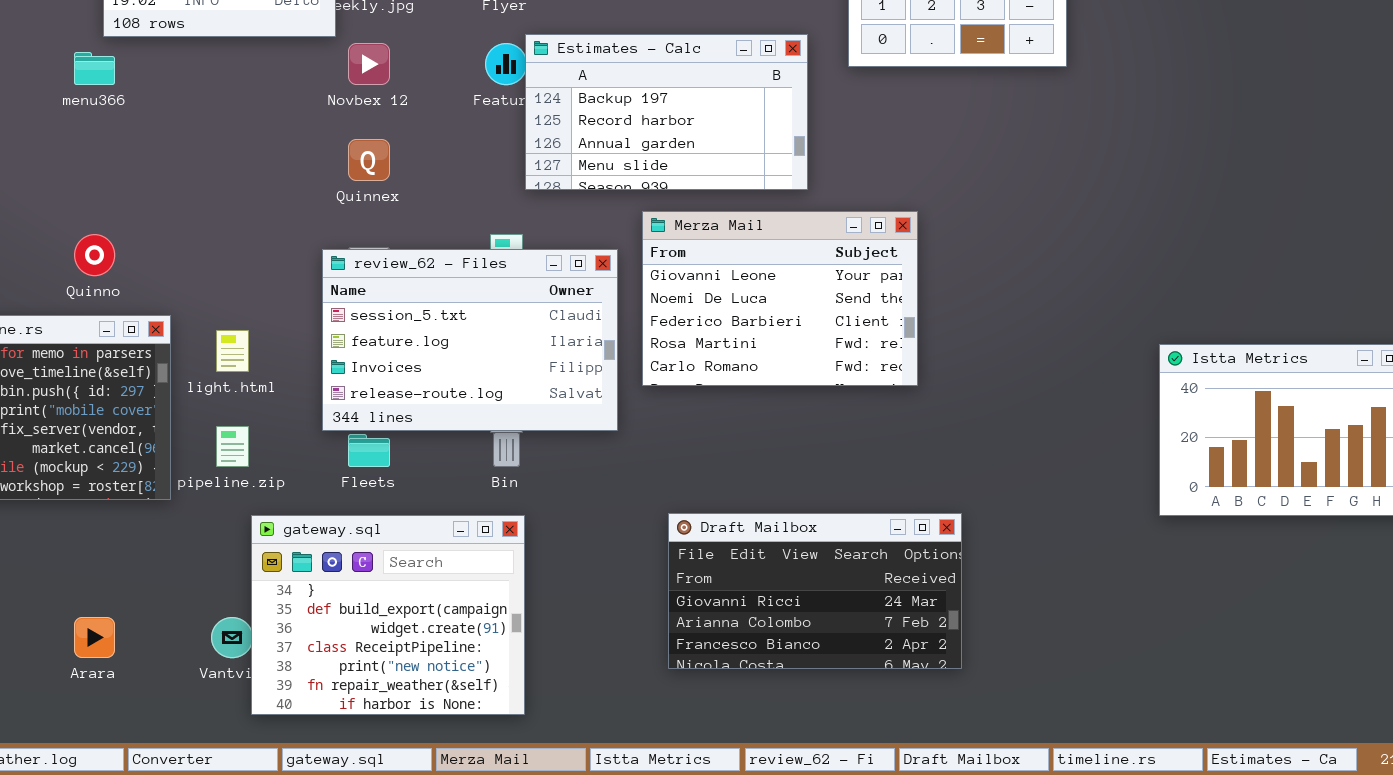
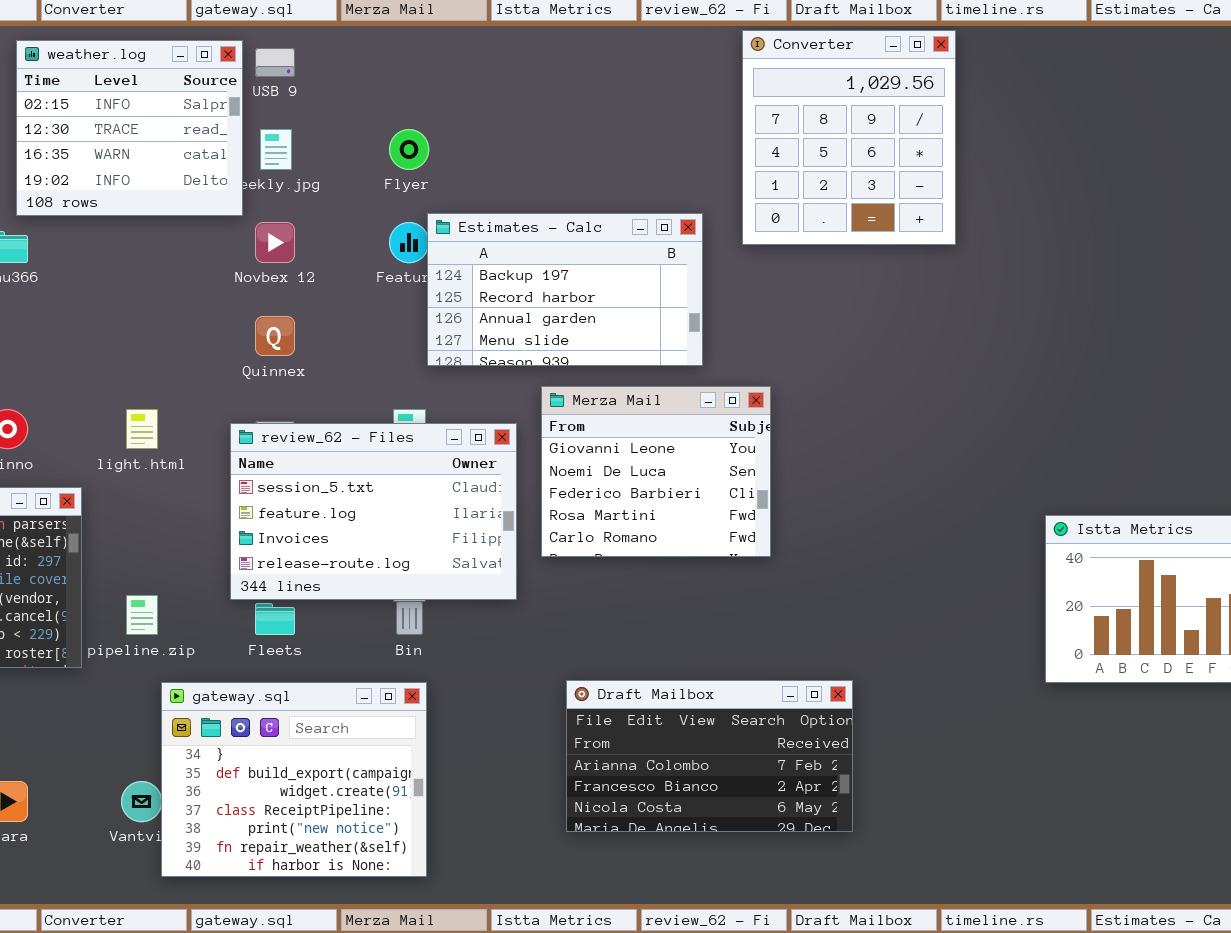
Merza Mail: [642,211,918,386] -> [541,386,771,557], resized
light.html: [216,330,249,372] -> [126,409,158,449], moved
Draft Mailbox: [668,513,962,669] -> [566,680,853,832], scrolled down 1 row

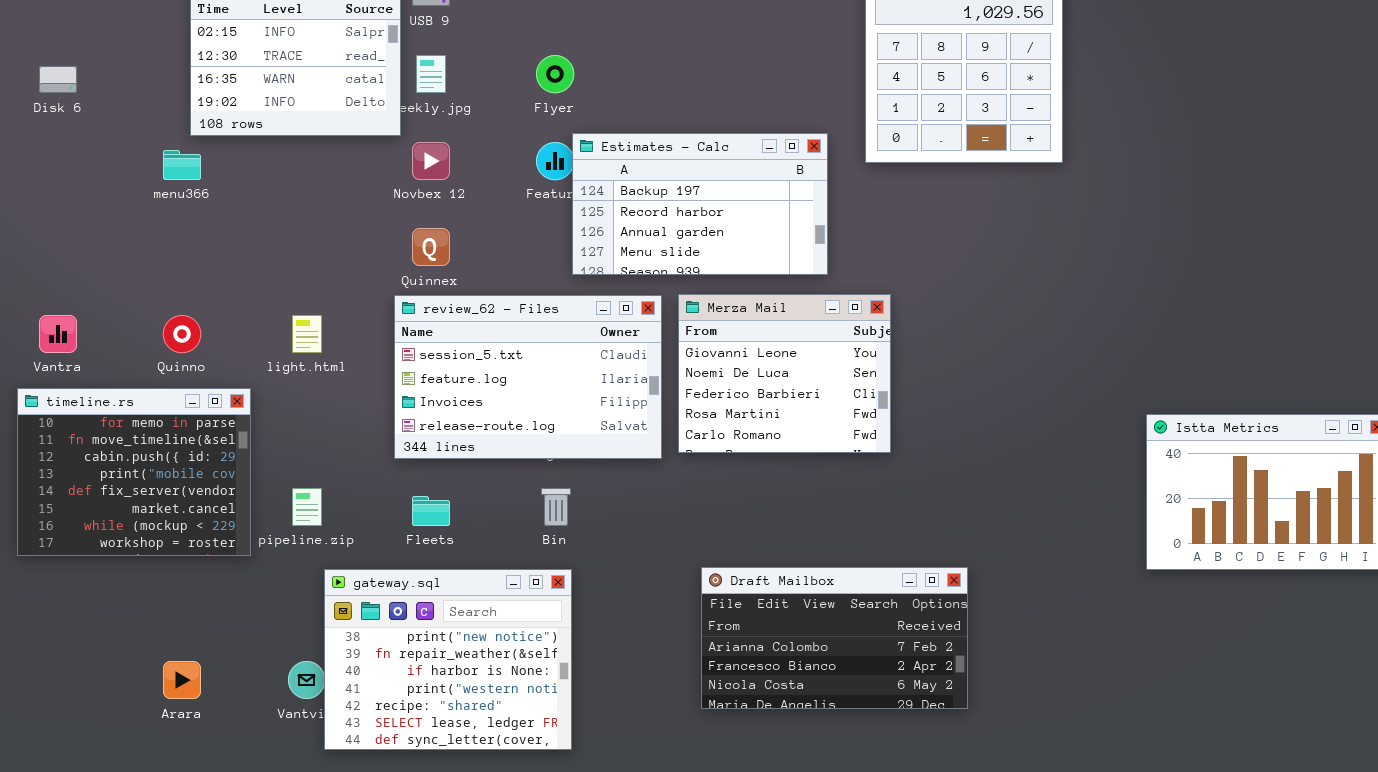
review_62 - Files: [230,423,517,600] -> [394,295,662,459], moved
gateway.sql: [161,682,427,877] -> [324,569,572,750], scrolled down 4 rows

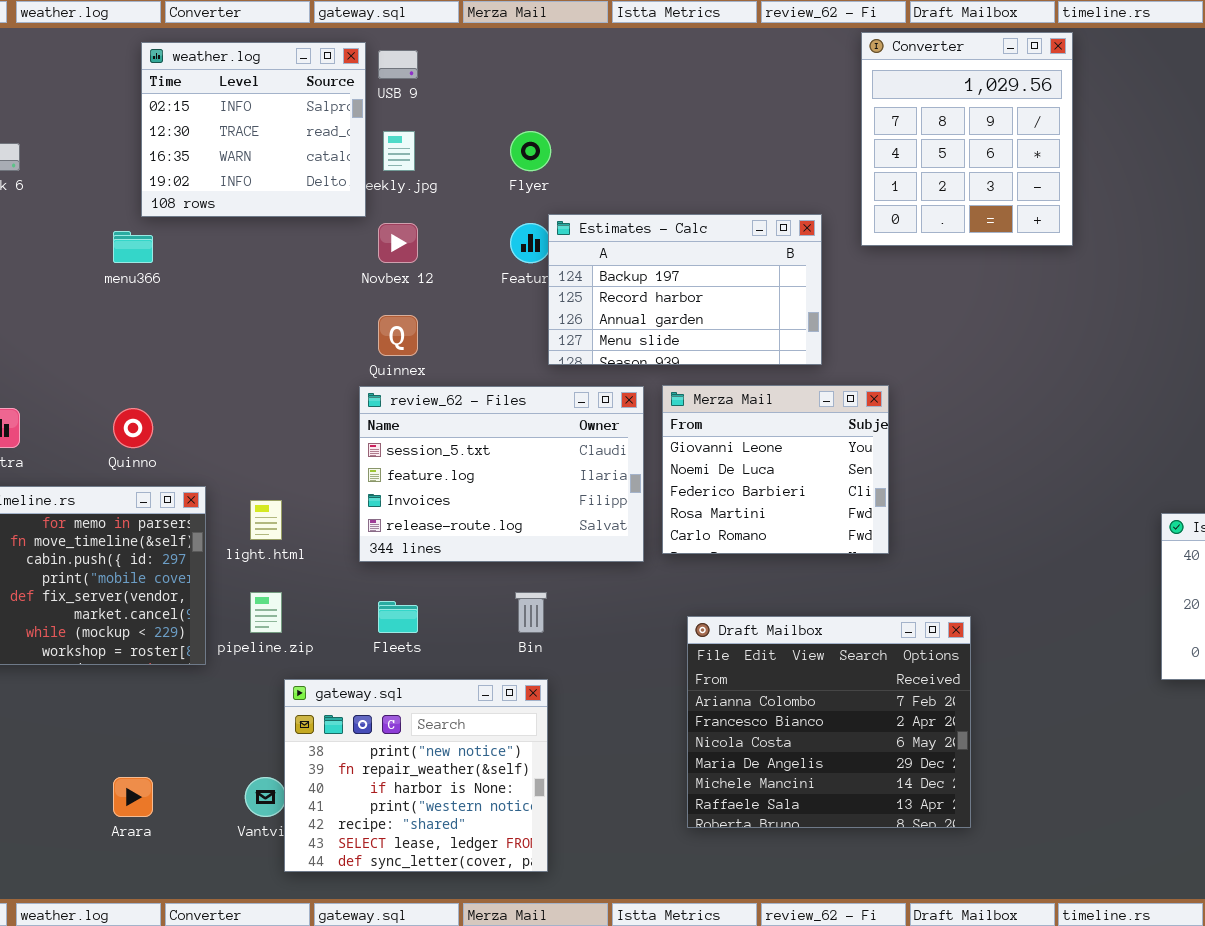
light.html: [292,315,322,353] -> [250,500,282,540], moved
Draft Mailbox: [701,567,968,709] -> [687,616,971,828], resized

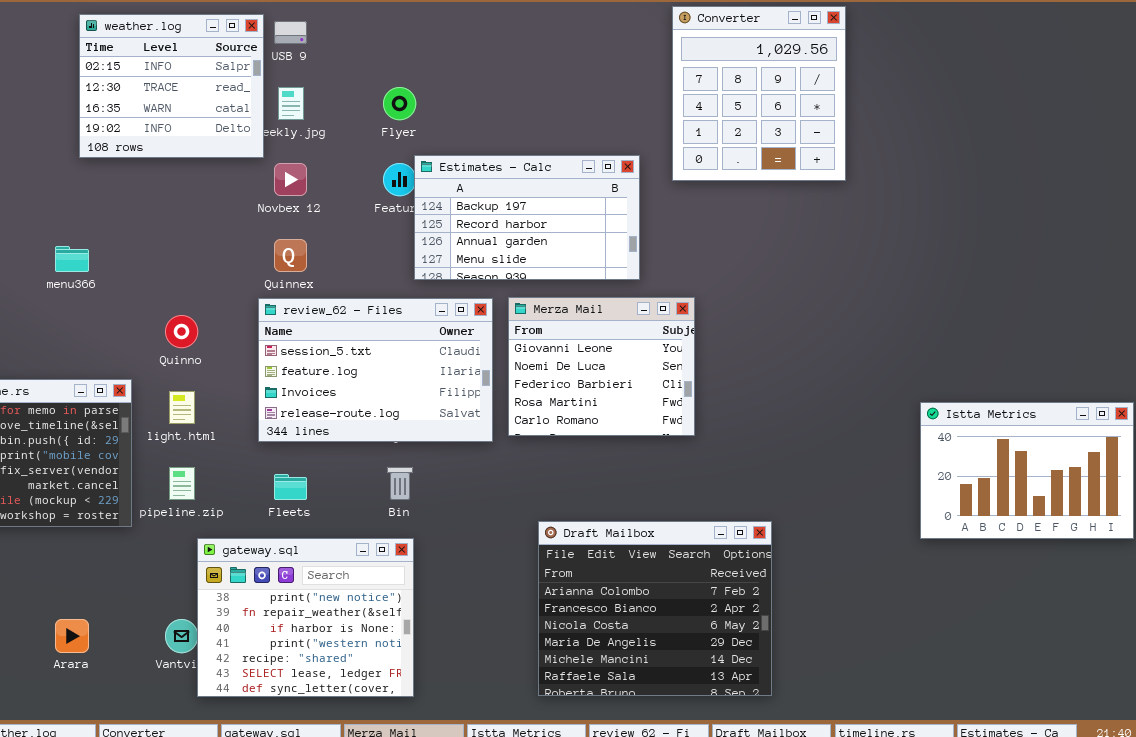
menu366: [113,231,153,263] -> [55,246,89,272], moved
Quinno: [113,408,153,448] -> [165,315,198,348], moved
Draft Mailbox: [687,616,971,828] -> [538,521,772,696], moved

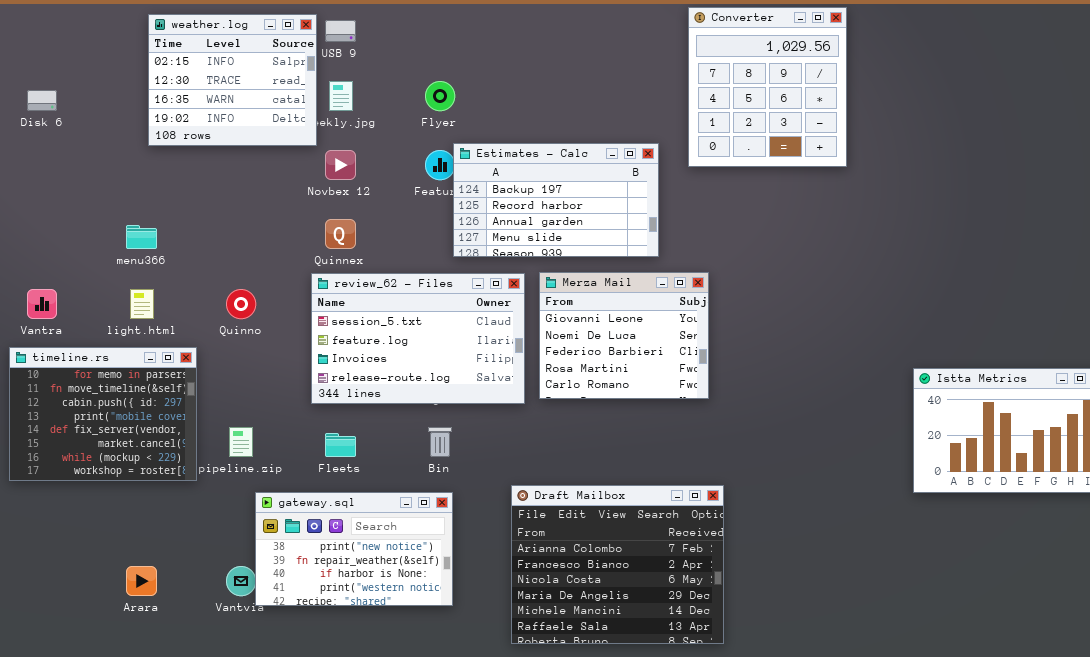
light.html: [169,391,195,424] -> [130,289,154,319], moved
Draft Mailbox: [538,521,772,696] -> [511,485,724,644], moved
gateway.sql: [197,538,414,697] -> [255,492,453,606], resized

